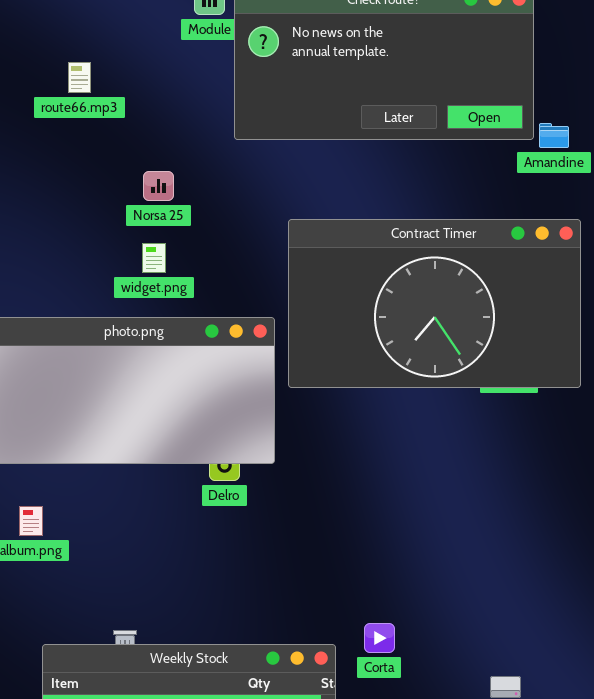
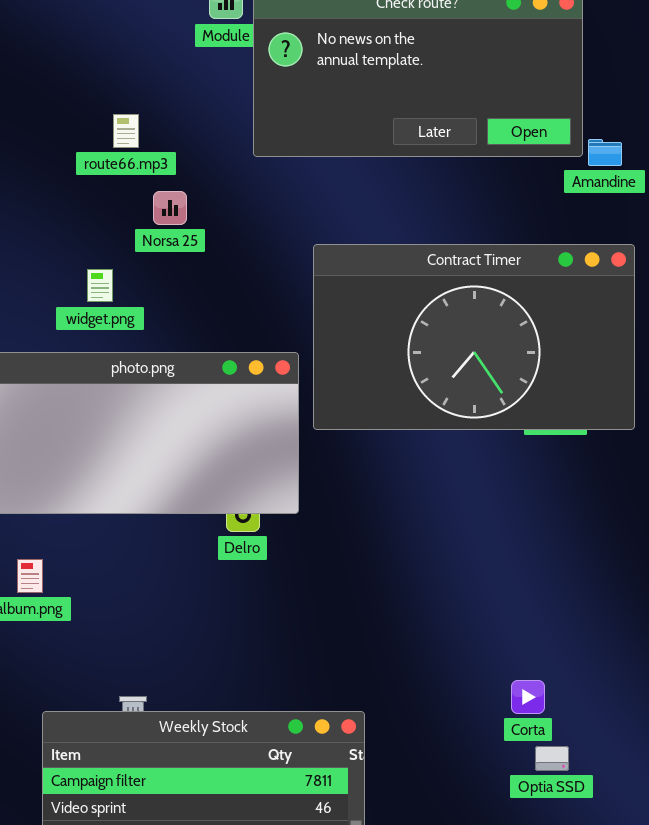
route66.mp3: [68,62,91,93] -> [113,114,139,148], moved
widget.png: [142,243,166,273] -> [87,269,113,302], moved
Corta: [364,623,395,653] -> [511,680,545,714], moved

